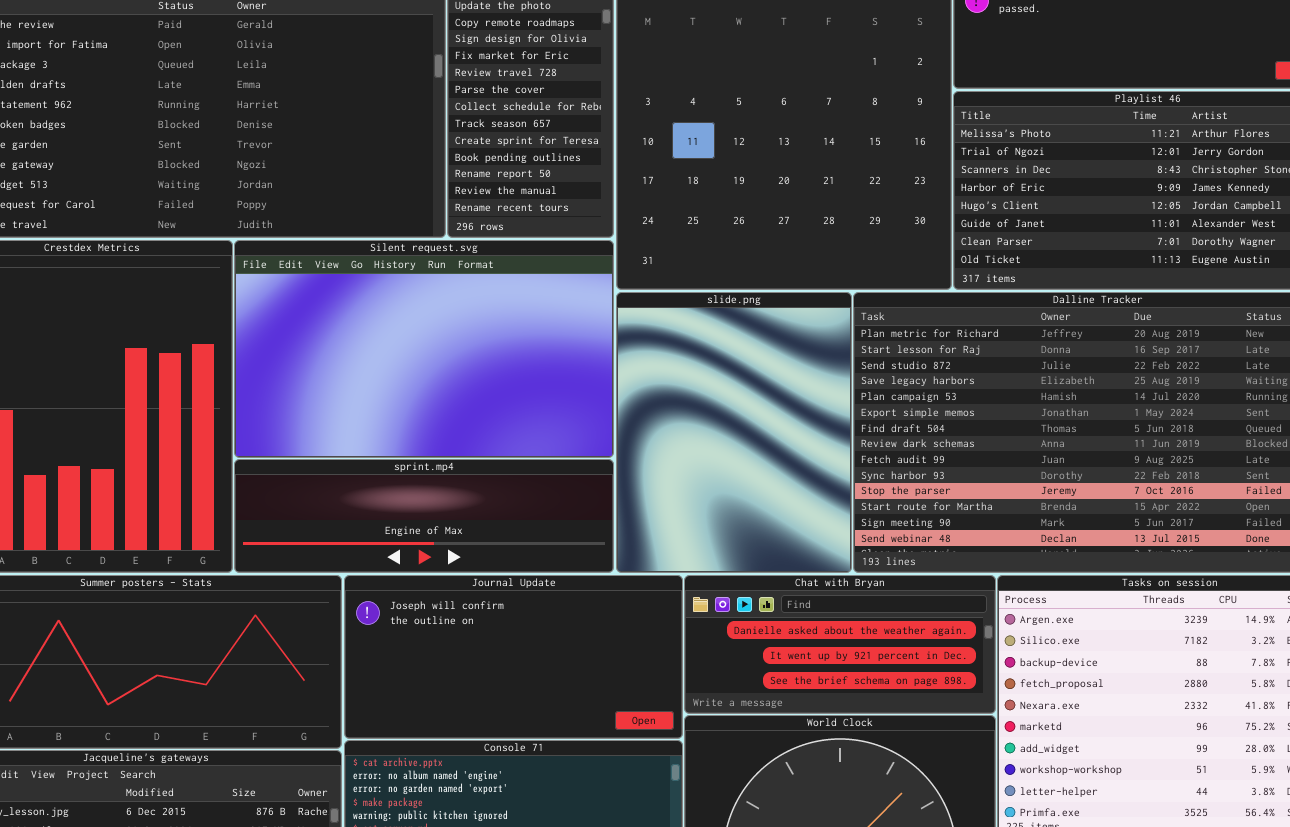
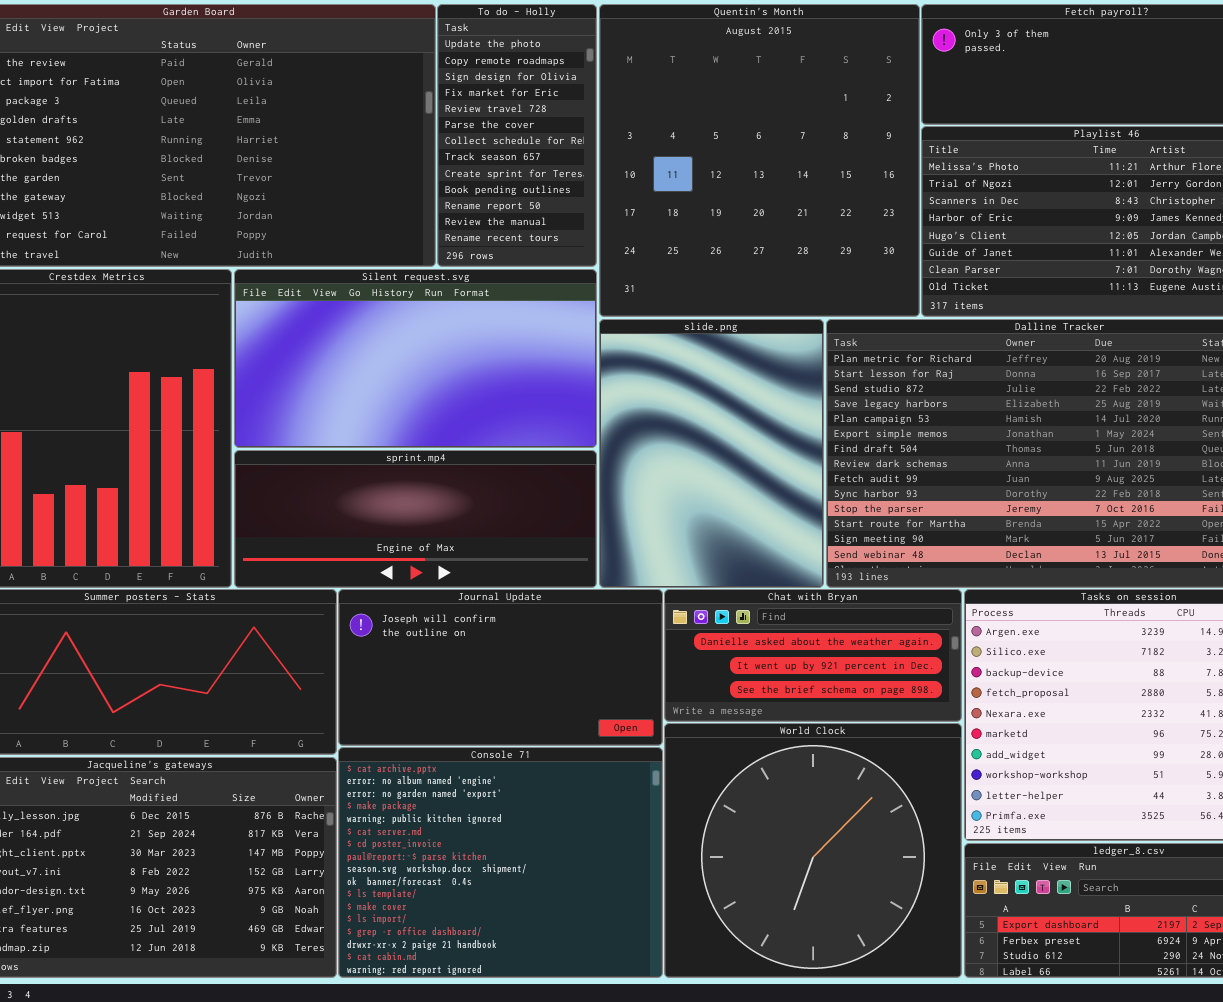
Silent request.svg: [234,240,614,458] -> [234,269,597,448], resized
sprint.mp4: [234,459,614,573] -> [234,450,597,588], resized

